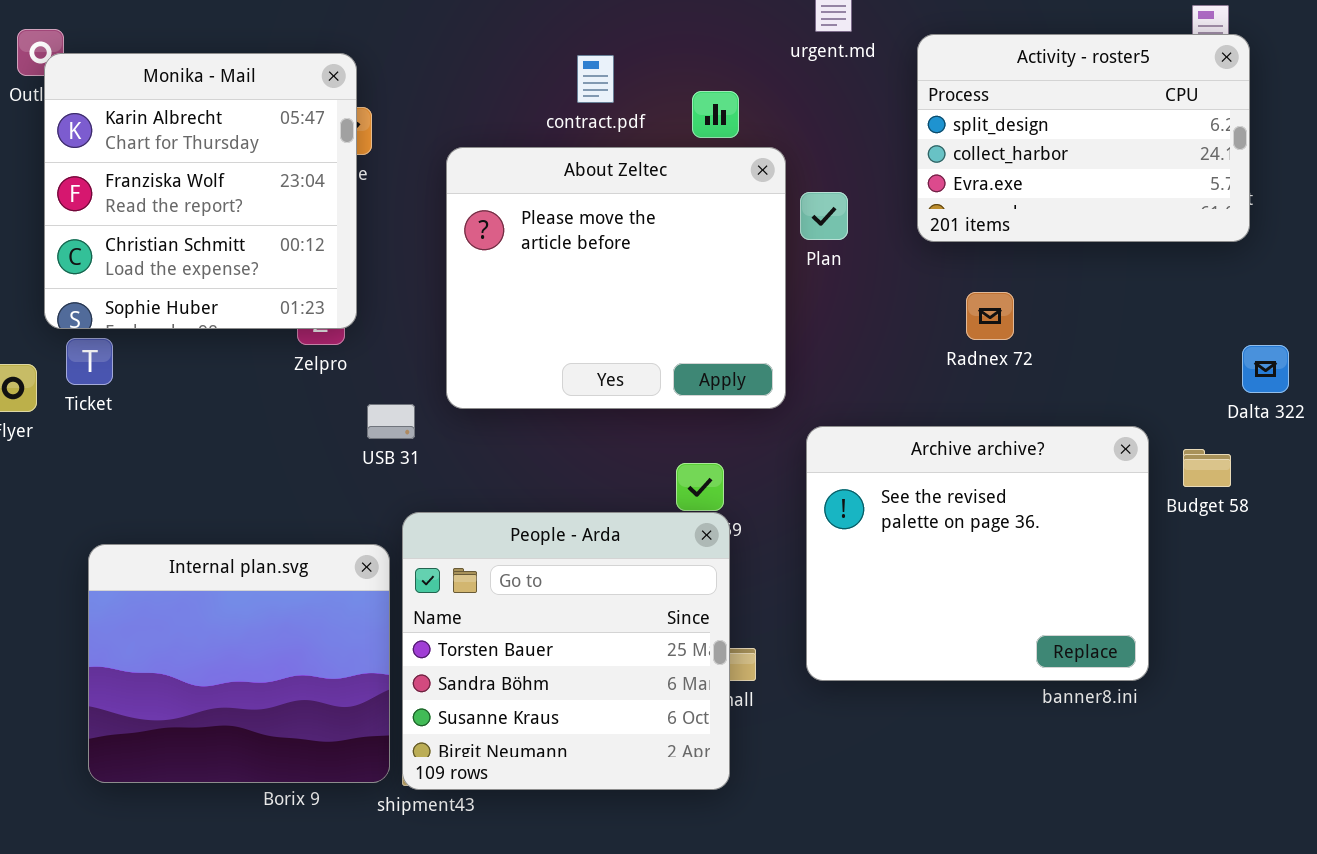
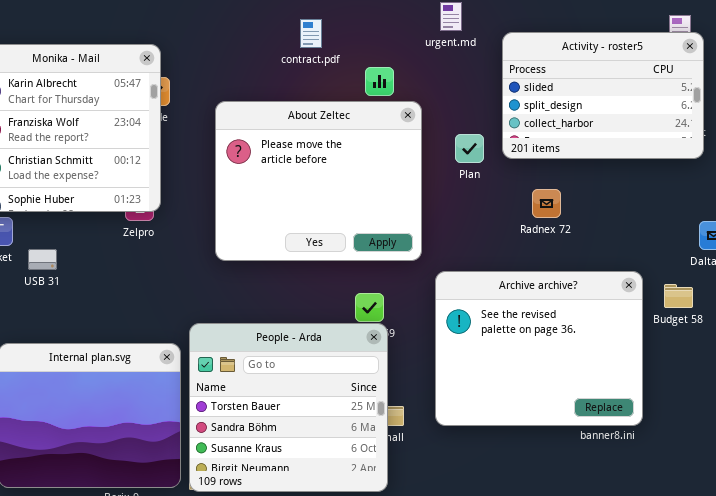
Activity - roster5: [917,34,1250,242] -> [502,32,704,159], scrolled up 1 row
contract.pdf: [577,55,614,103] -> [300,19,322,48], moved
Plan: [800,192,848,240] -> [455,134,484,163], moved
USB 31: [367,404,415,439] -> [28,249,57,270], moved

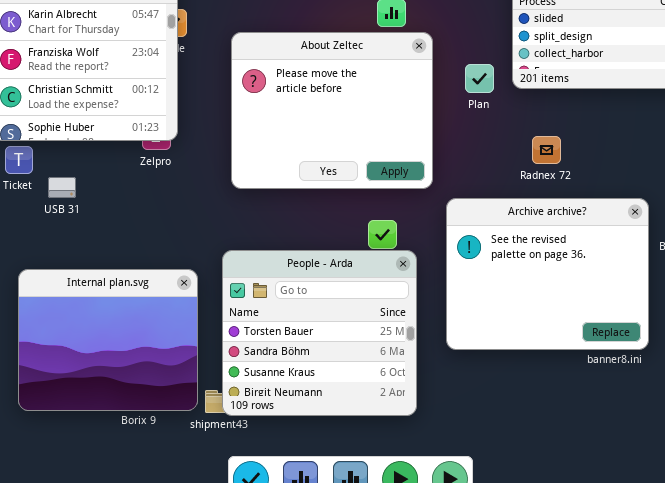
Radnex 72: [532,189,561,218] -> [532,136,561,164], moved
People - Arda: [189,323,388,492] -> [222,250,417,416], moved

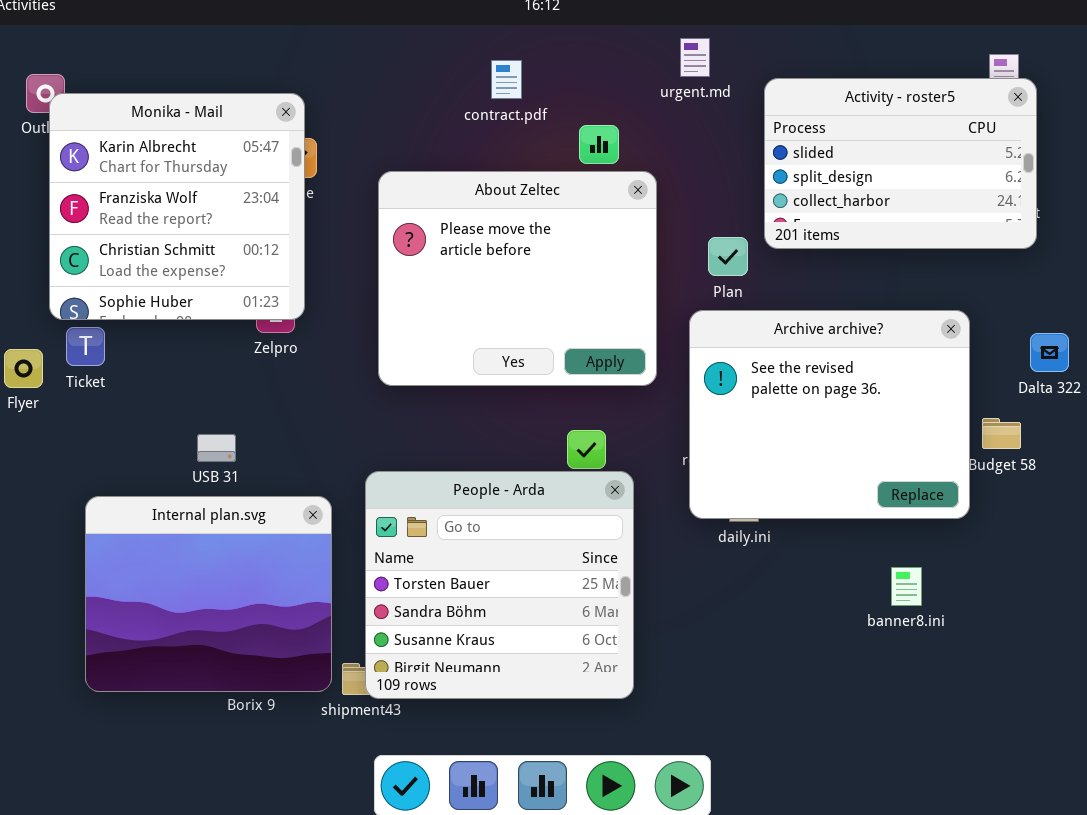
Plan: [465,64,494,93] -> [708,237,748,276], moved
USB 31: [48,177,76,198] -> [197,434,236,462], moved
Archive archive?: [446,198,649,350] -> [689,310,970,519], moved

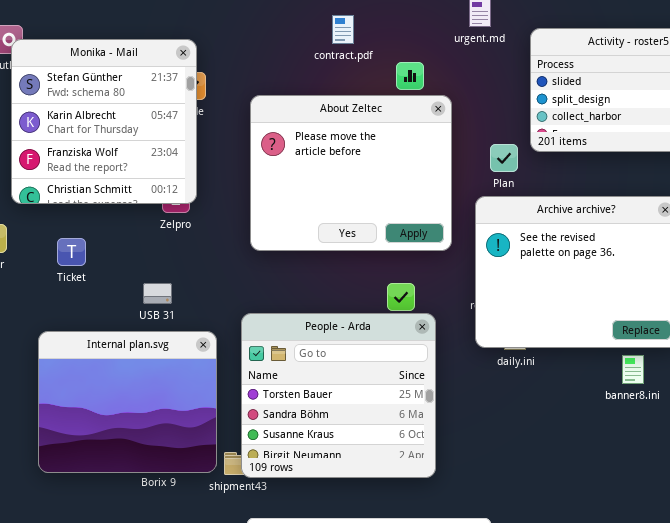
Monika - Mail: [49,93,305,320] -> [11,39,197,204], scrolled up 1 row
Ticket: [66,327,105,366] -> [57,238,86,266], moved
USB 31: [197,434,236,462] -> [143,283,172,304], moved
banner8.ini: [891,567,922,606] -> [622,355,644,384], moved

